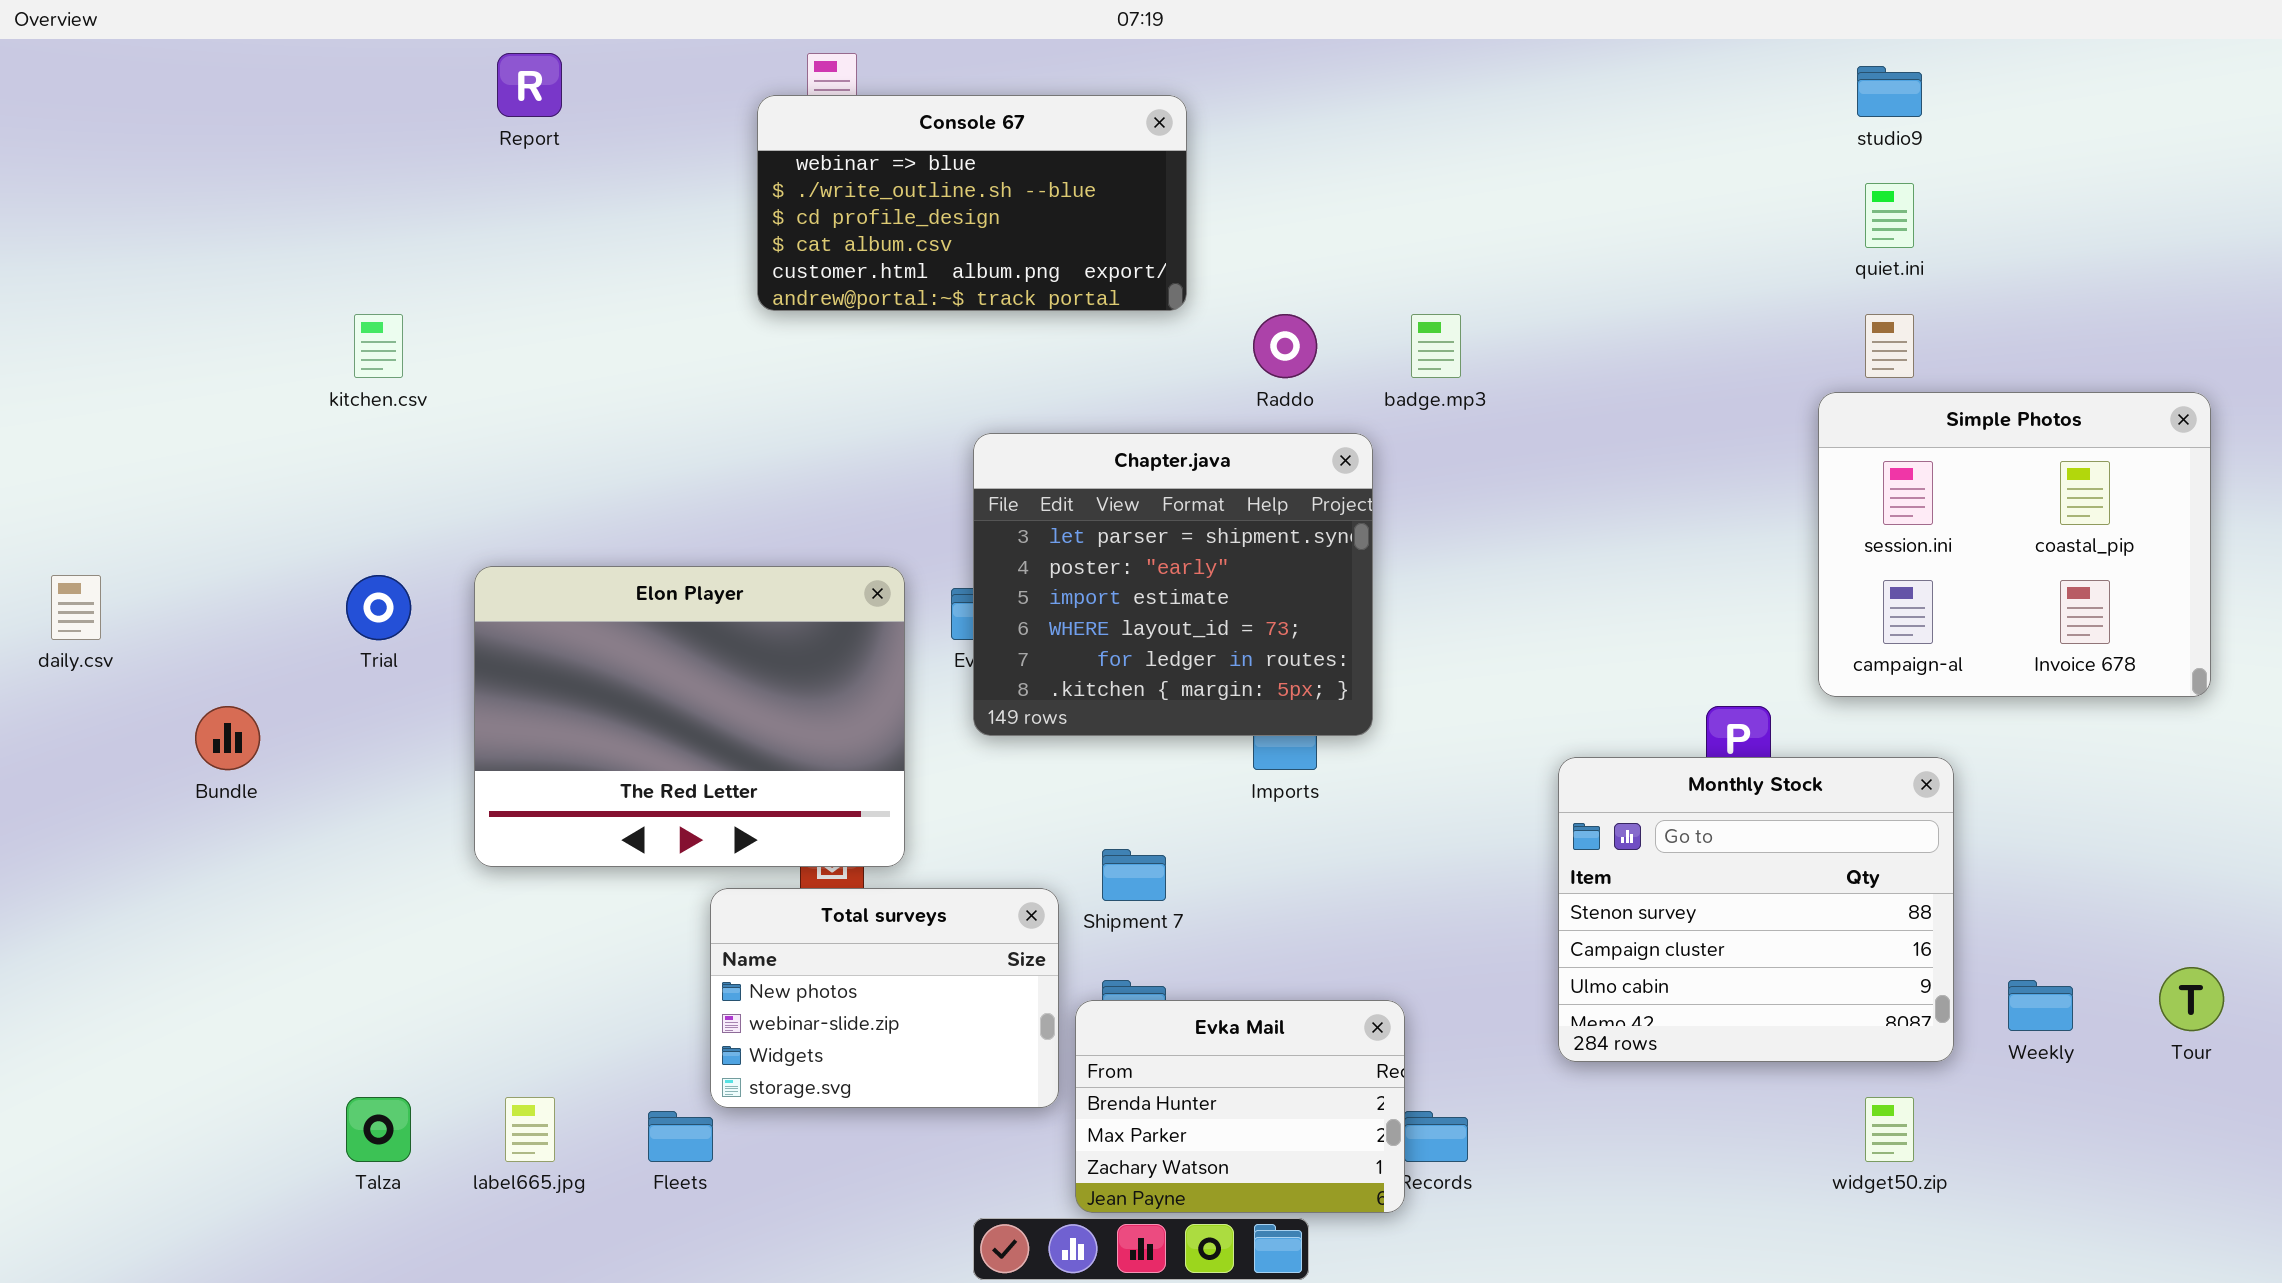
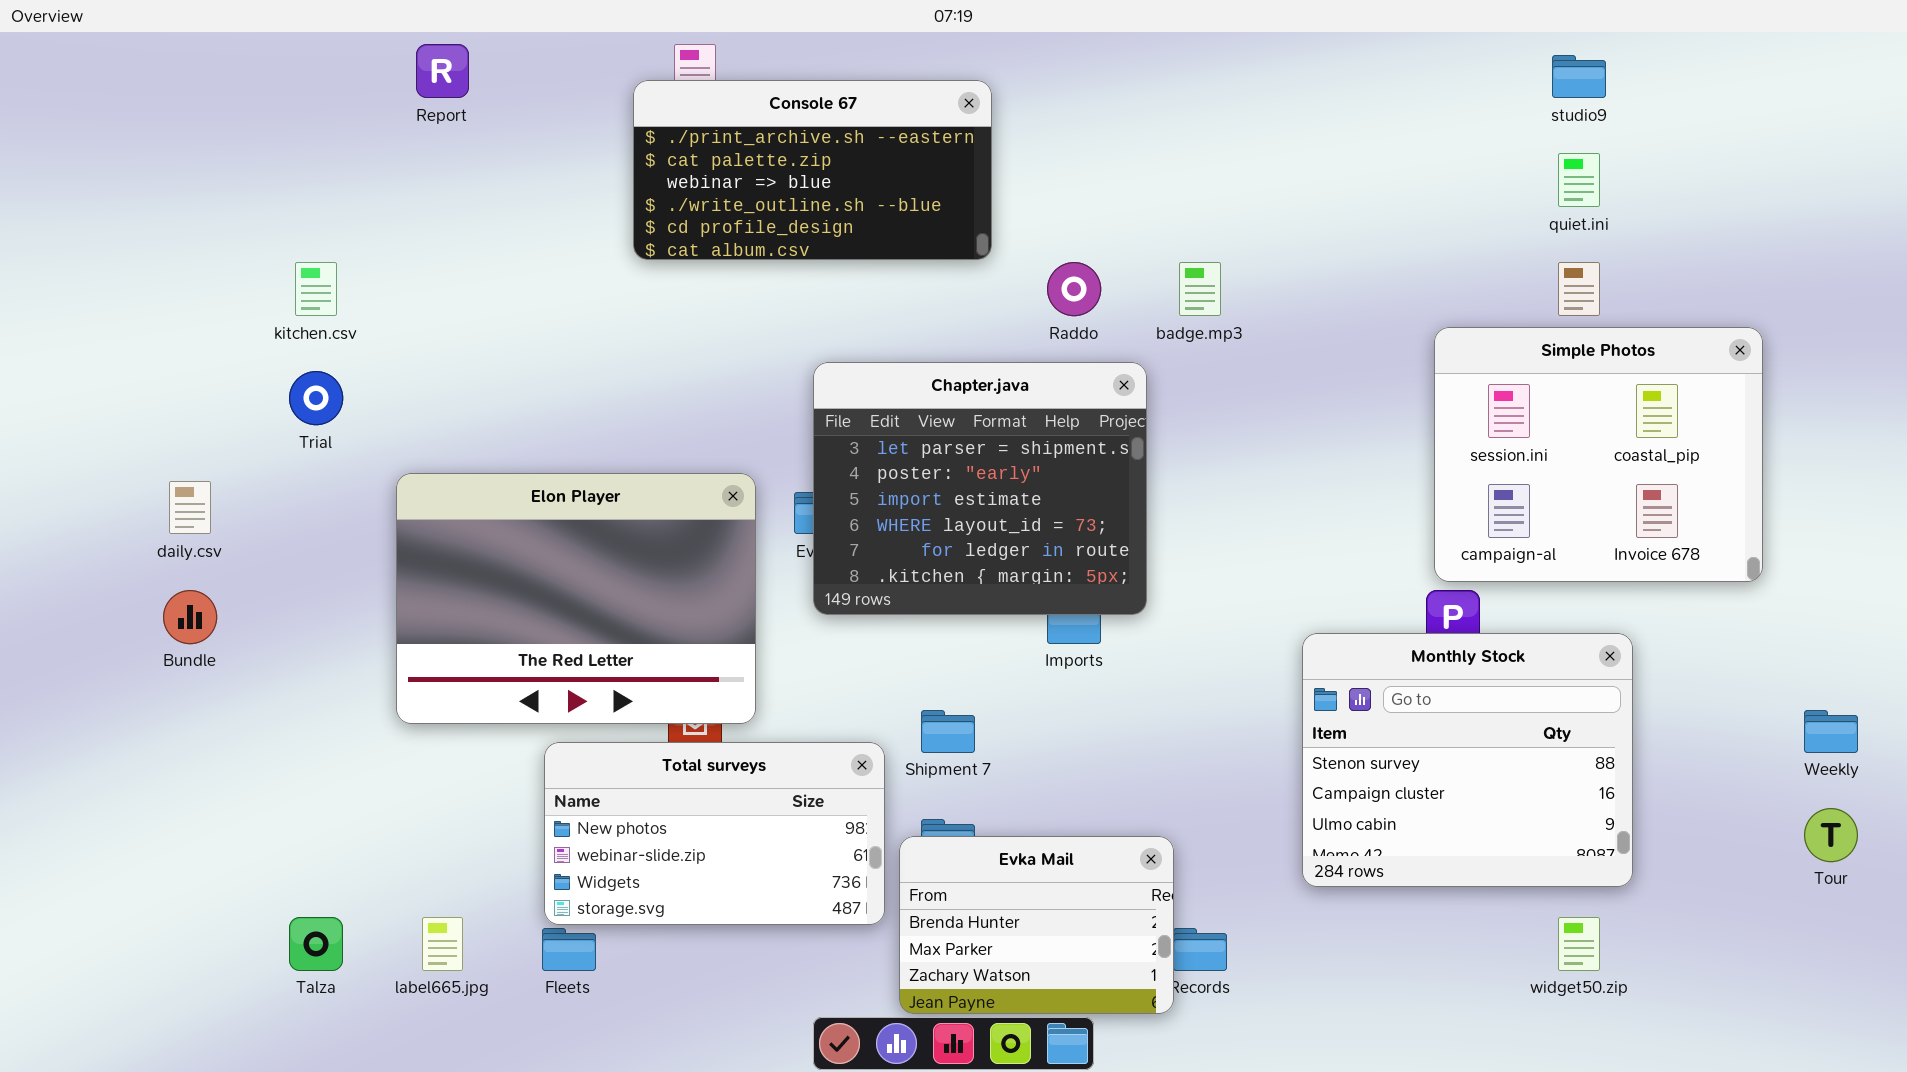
Console 67: [757,95,1187,311] -> [633,80,992,260], scrolled up 2 rows
Simple Photos: [1818,392,2211,697] -> [1434,327,1763,582], moved
daily.csv: [51,575,101,640] -> [169,481,211,534], moved
Trial: [346,575,411,640] -> [289,371,343,425], moved
Total surveys: [710,888,1059,1108] -> [544,742,885,925], resized
Weekly: [2008,980,2073,1031] -> [1804,710,1858,753], moved

